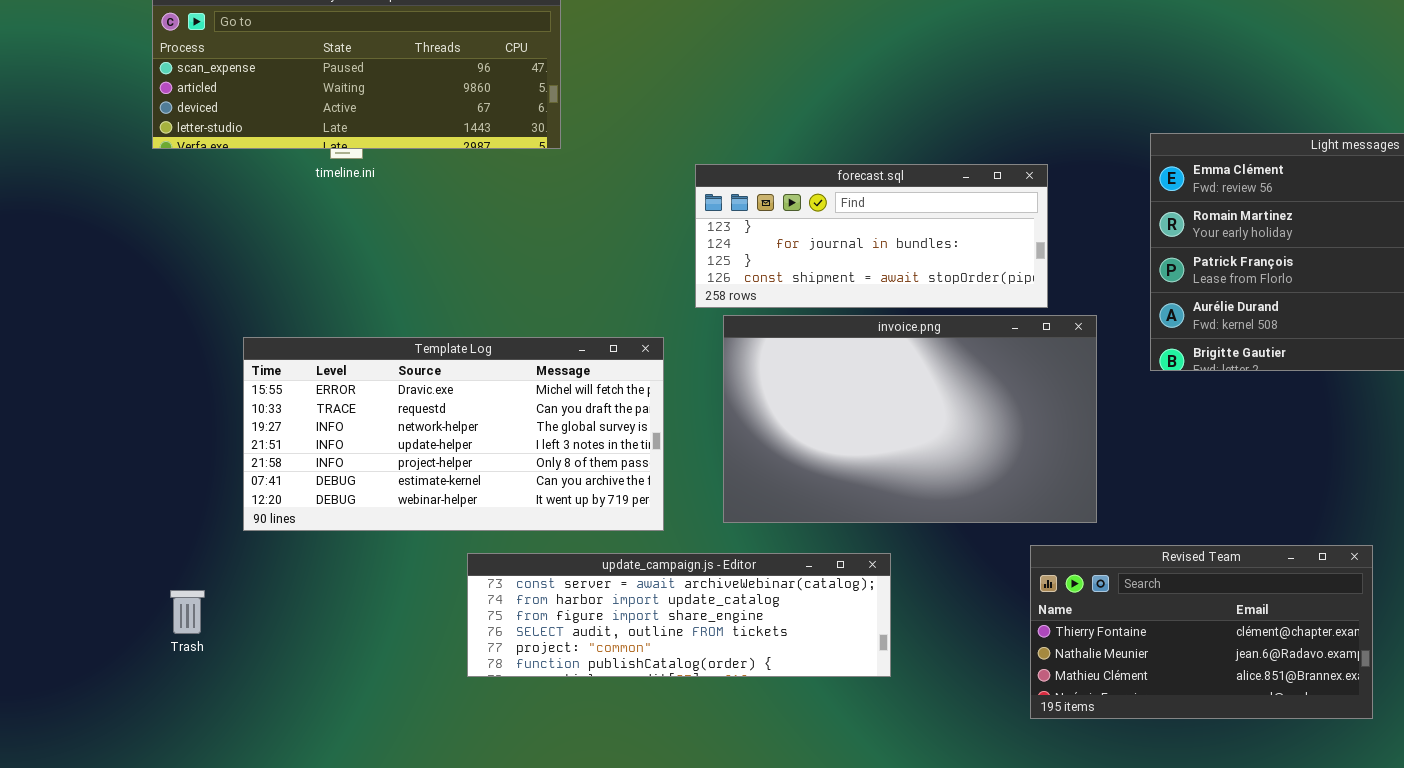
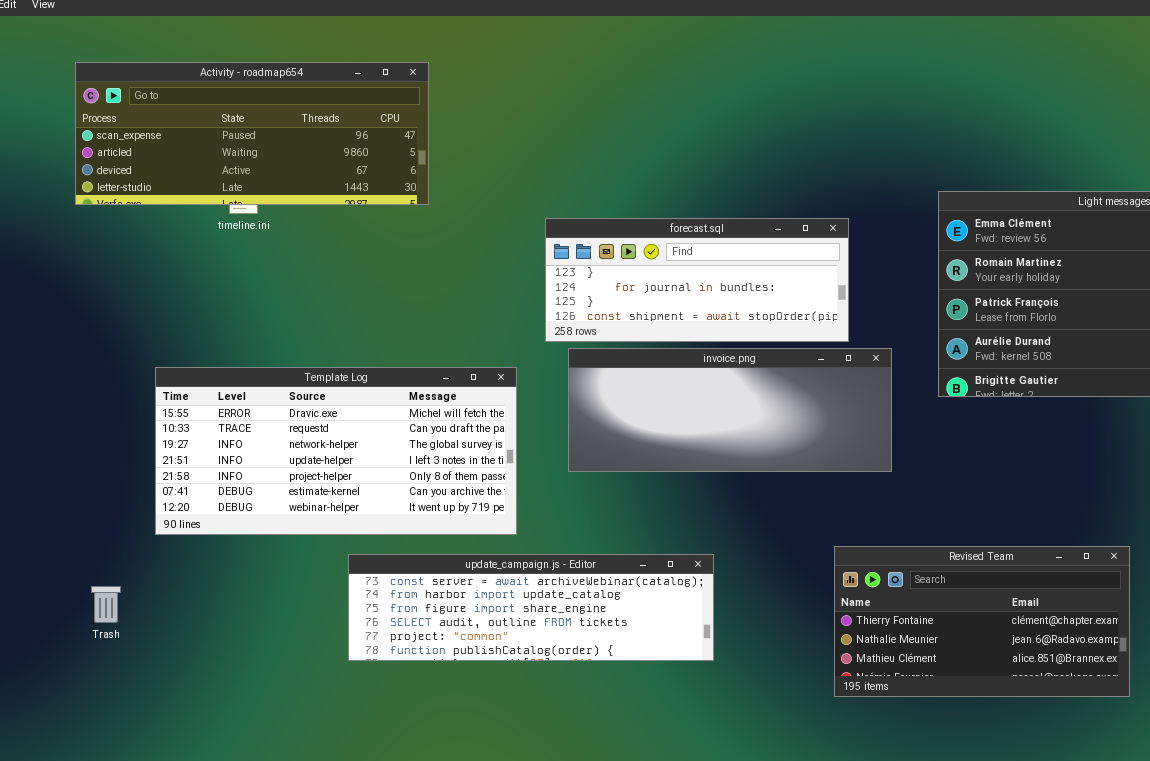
invoice.png: [723,315,1097,523] -> [568,348,892,472], resized

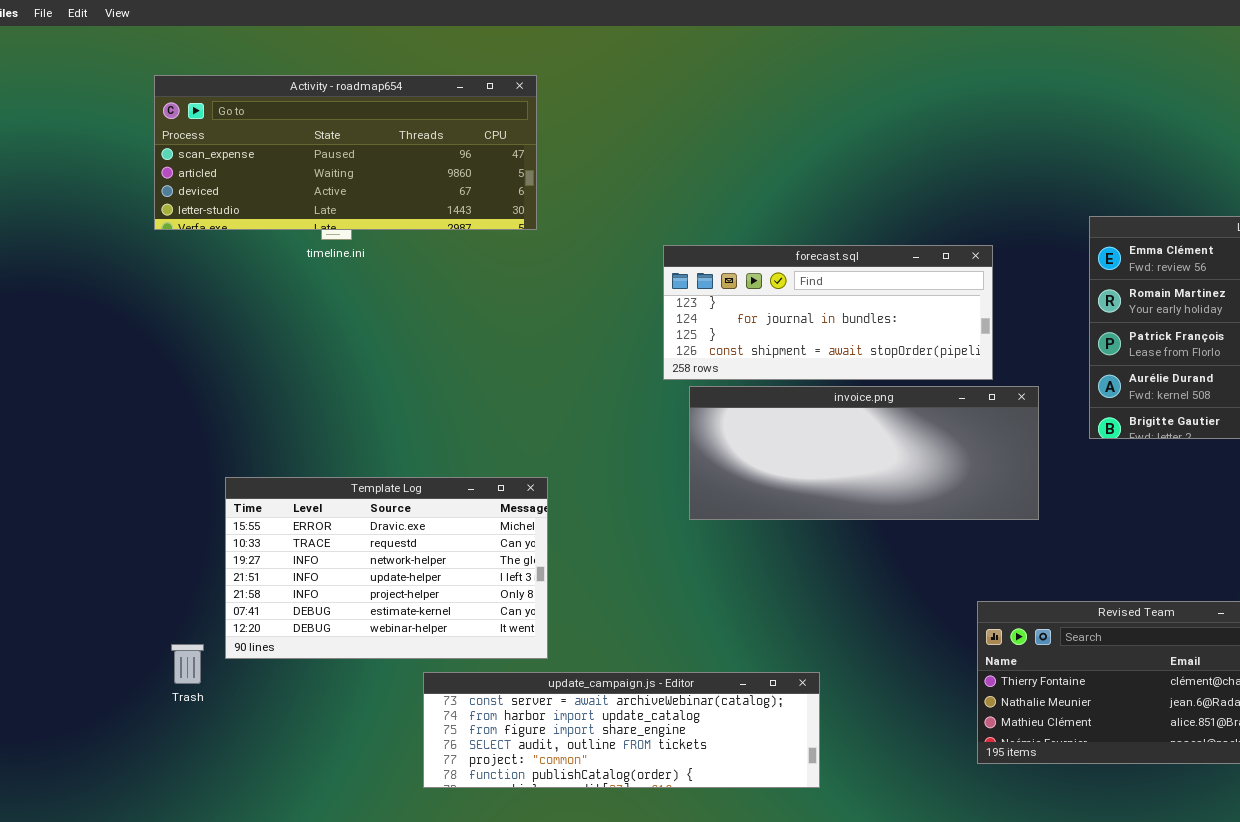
Template Log: [155,367,517,535] -> [225,477,548,659], moved, resized
update_campaign.js - Editor: [348,554,714,661] -> [423,672,820,788], moved

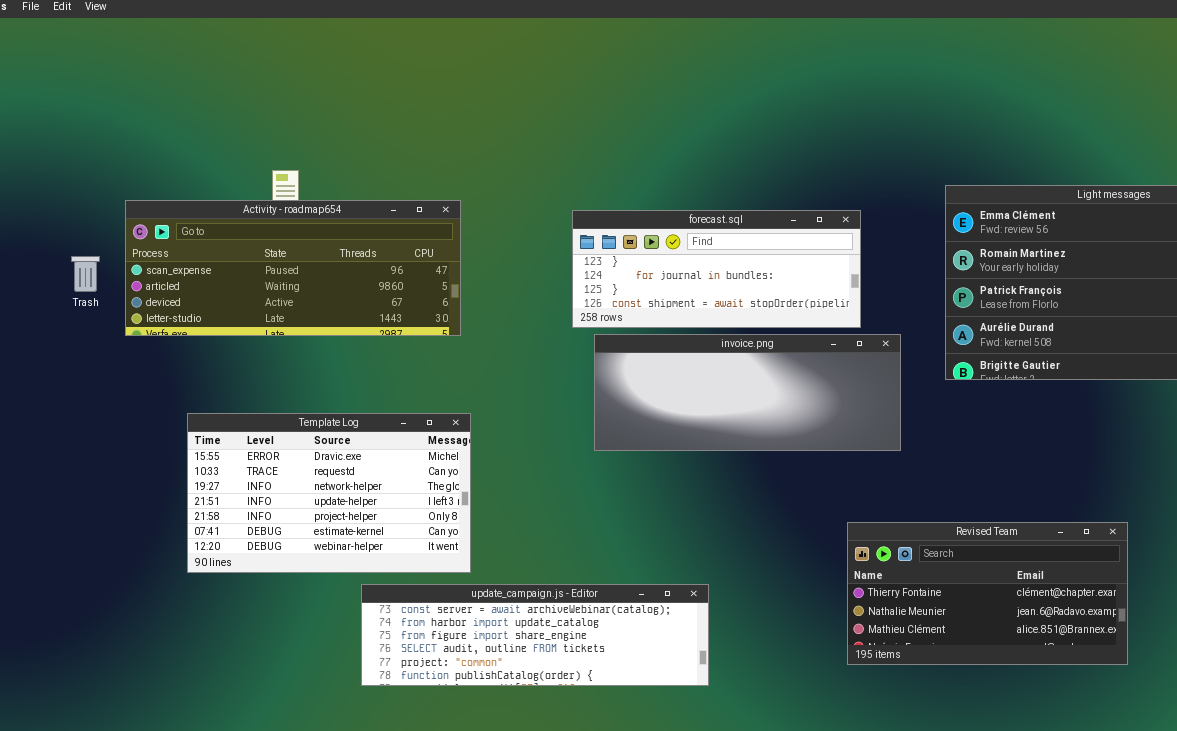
Activity - roadmap654: [154,75,537,230] -> [125,200,461,336], moved
Trash: [171,644,204,684] -> [71,256,100,292], moved

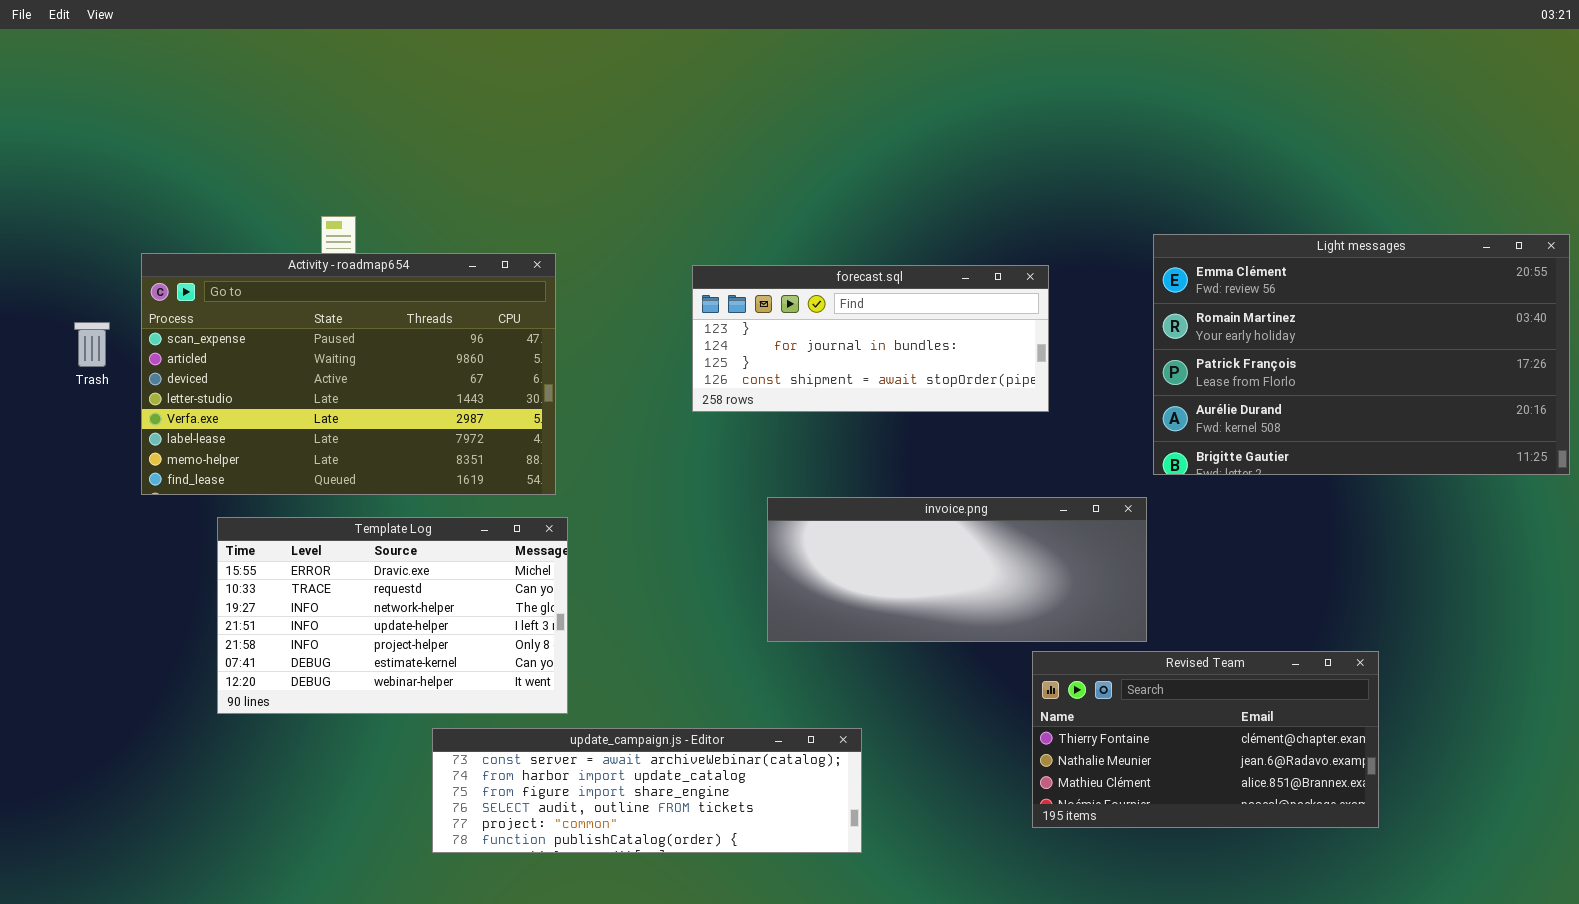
Activity - roadmap654: [125,200,461,336] -> [141,253,556,495], resized
invoice.png: [594,334,901,451] -> [767,497,1147,642], moved

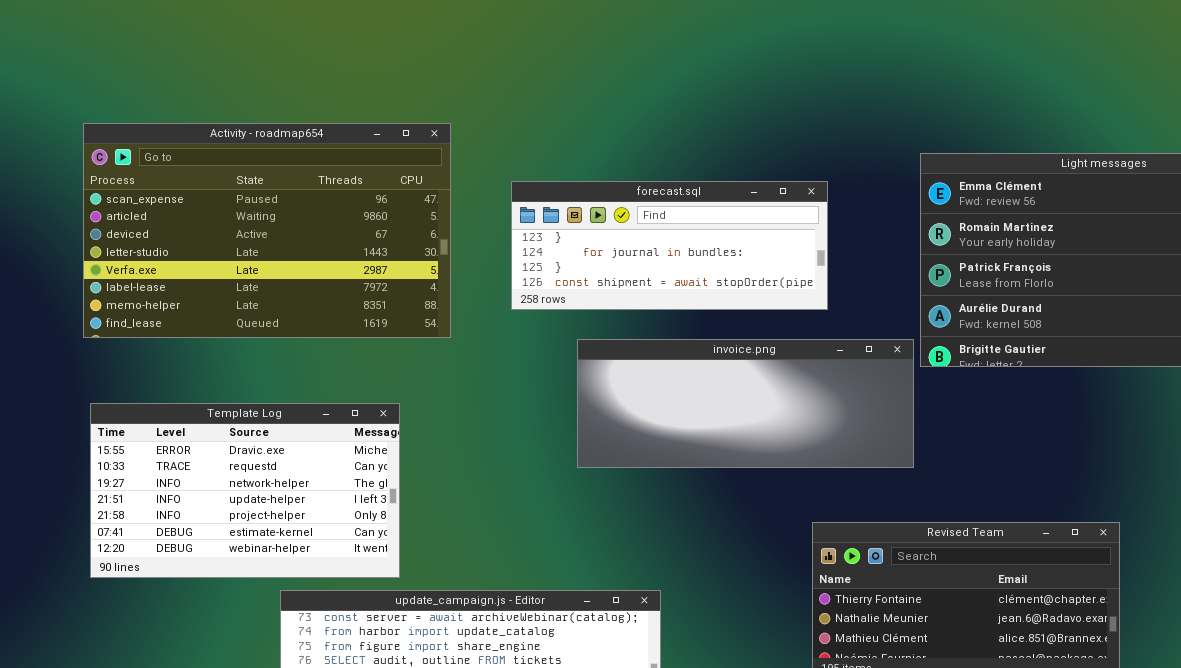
Activity - roadmap654: [141,253,556,495] -> [83,123,451,338], moved
invoice.png: [767,497,1147,642] -> [577,339,914,468], moved

